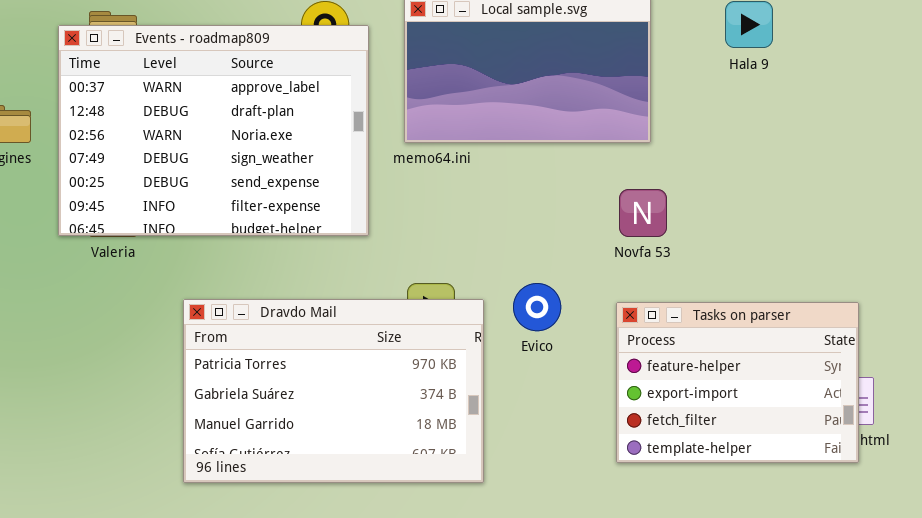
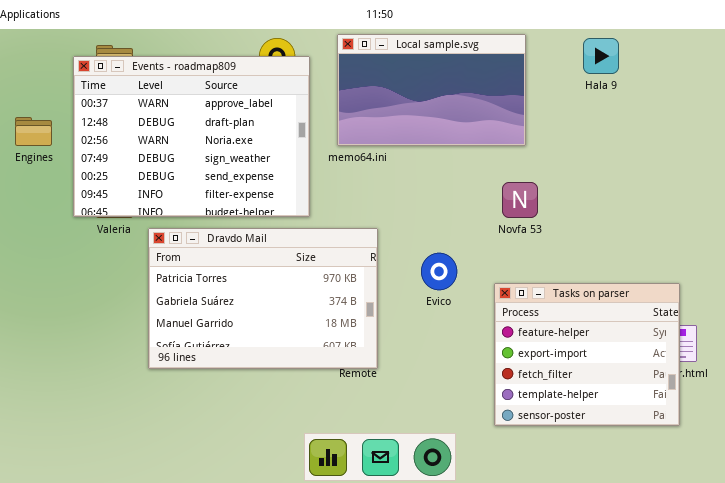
Dravdo Mail: [183,299,484,483] -> [148,228,378,369], moved
Tasks on parser: [616,302,859,463] -> [494,283,680,426], moved, resized

